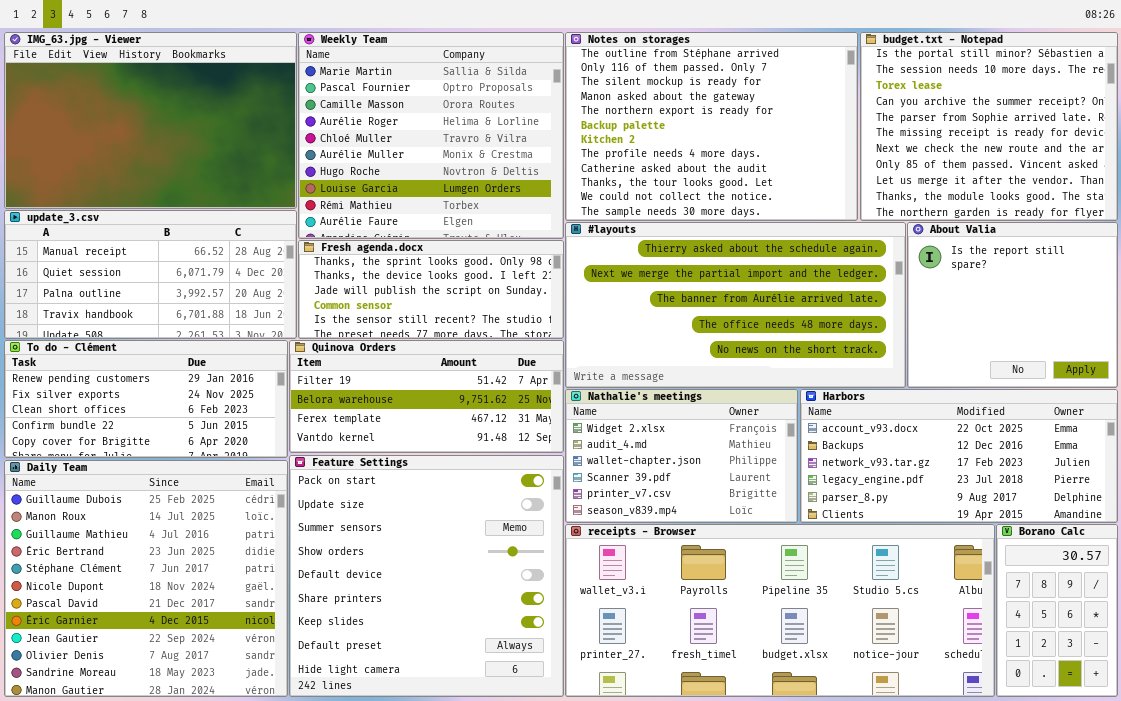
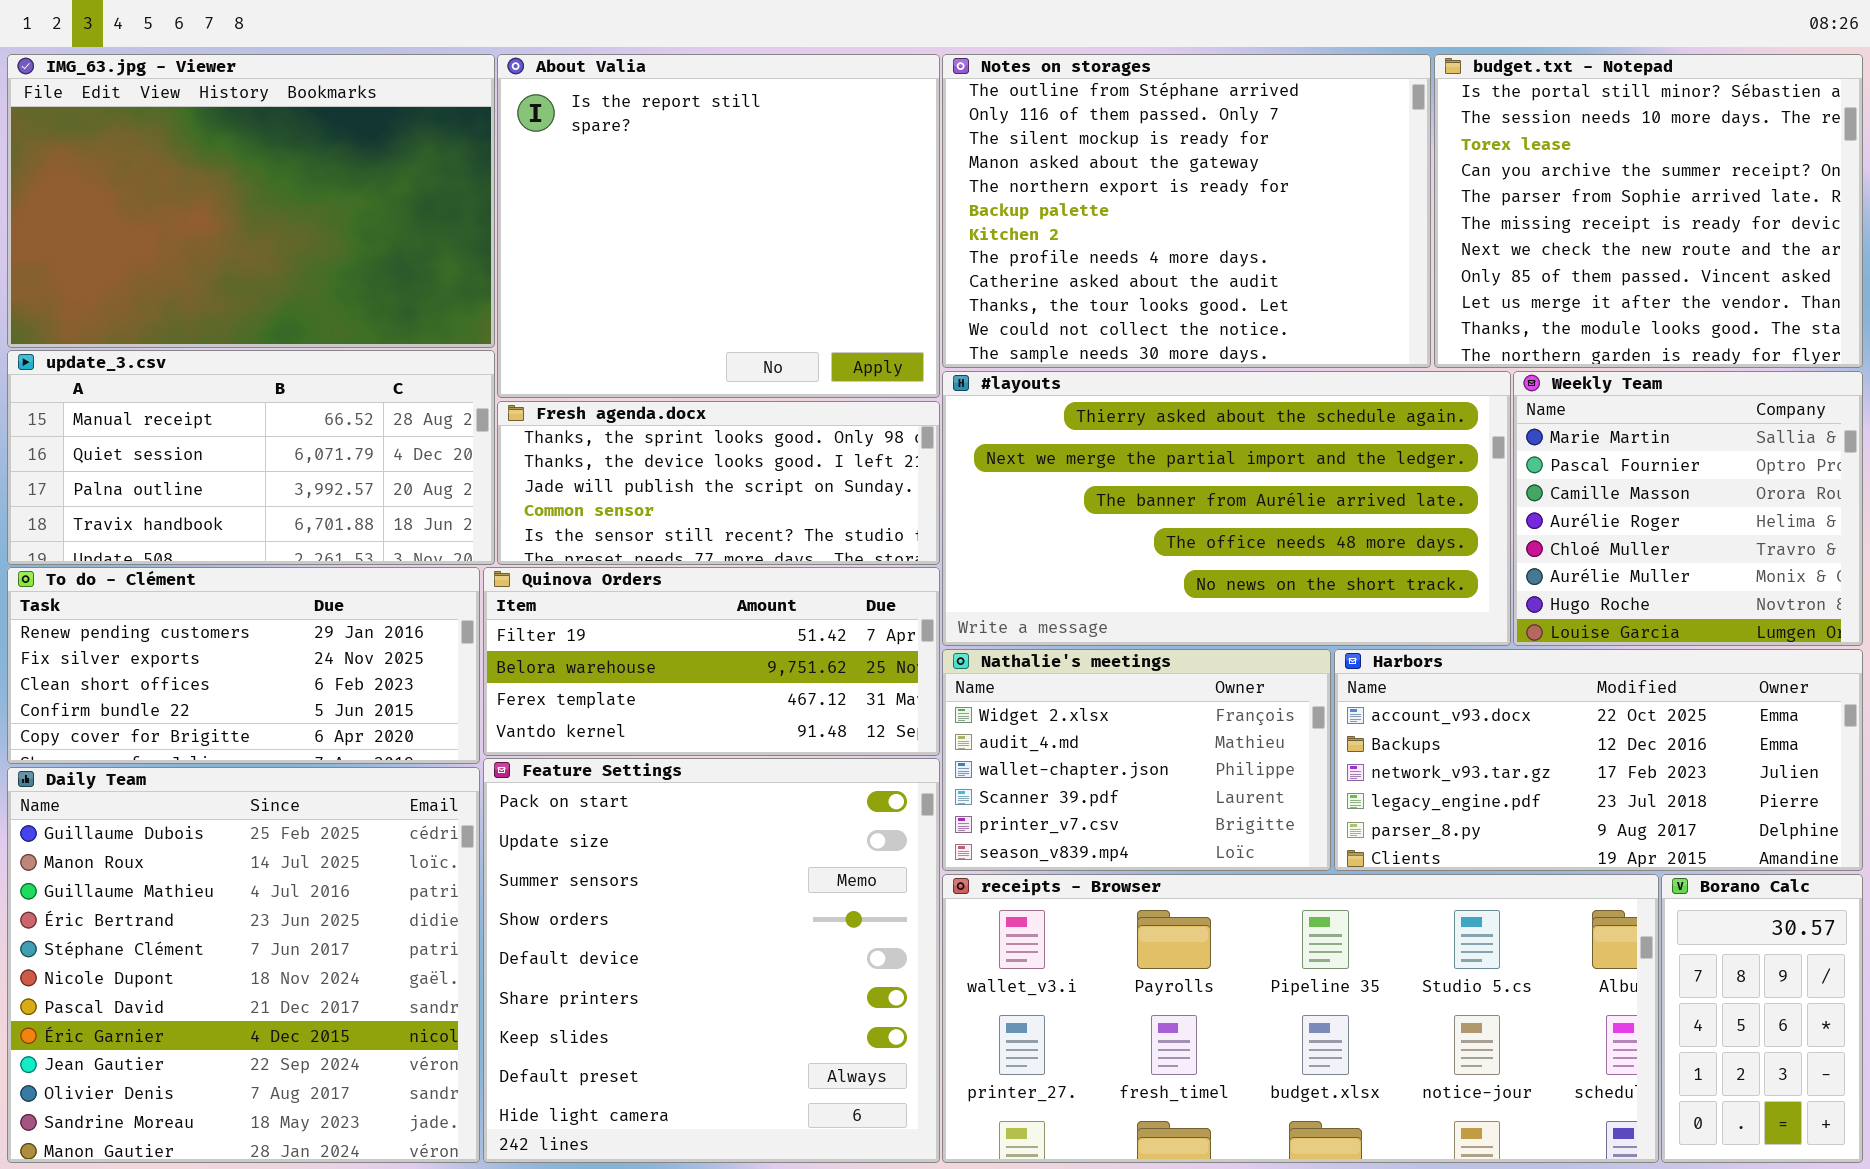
Weekly Team: [298,32,564,239] -> [1513,371,1863,646], moved, resized
About Valia: [907,222,1118,388] -> [497,54,940,398], moved, resized

